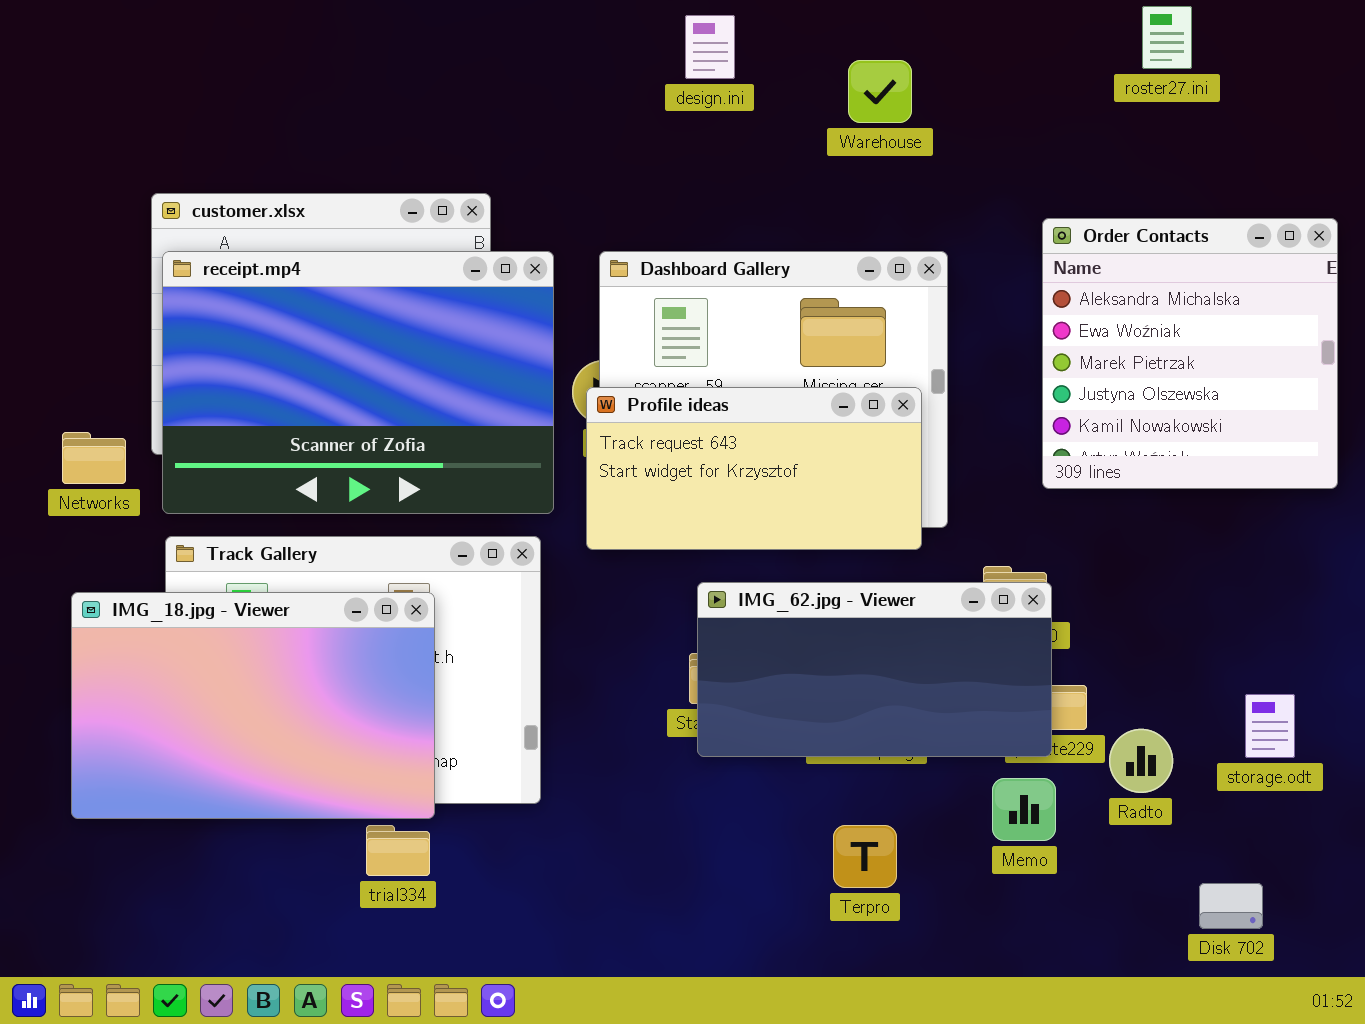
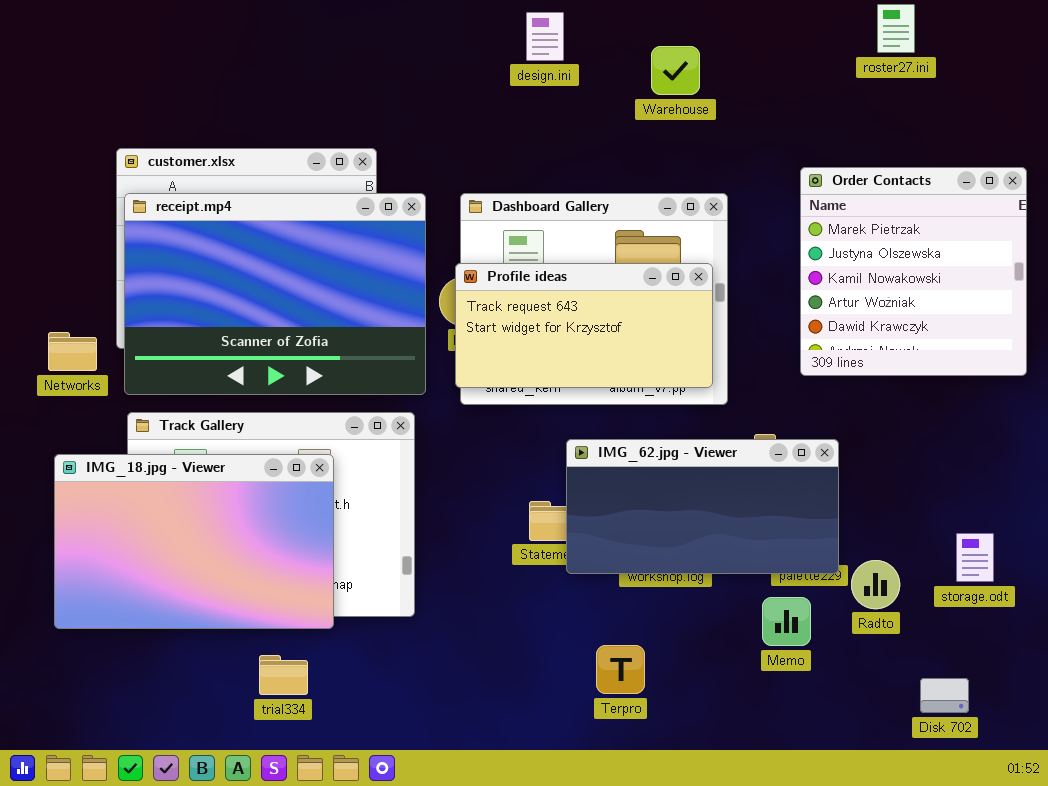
Order Contacts: [1042,218,1338,489] -> [800,167,1027,376], scrolled down 2 rows
Profile ideas: [586,387,922,550] -> [455,263,713,388], moved
IMG_62.jpg - Viewer: [697,582,1052,757] -> [566,439,839,574], moved
trial334: [366,825,430,876] -> [259,655,308,695], moved
Terpro: [833,825,897,888] -> [596,645,645,694], moved

